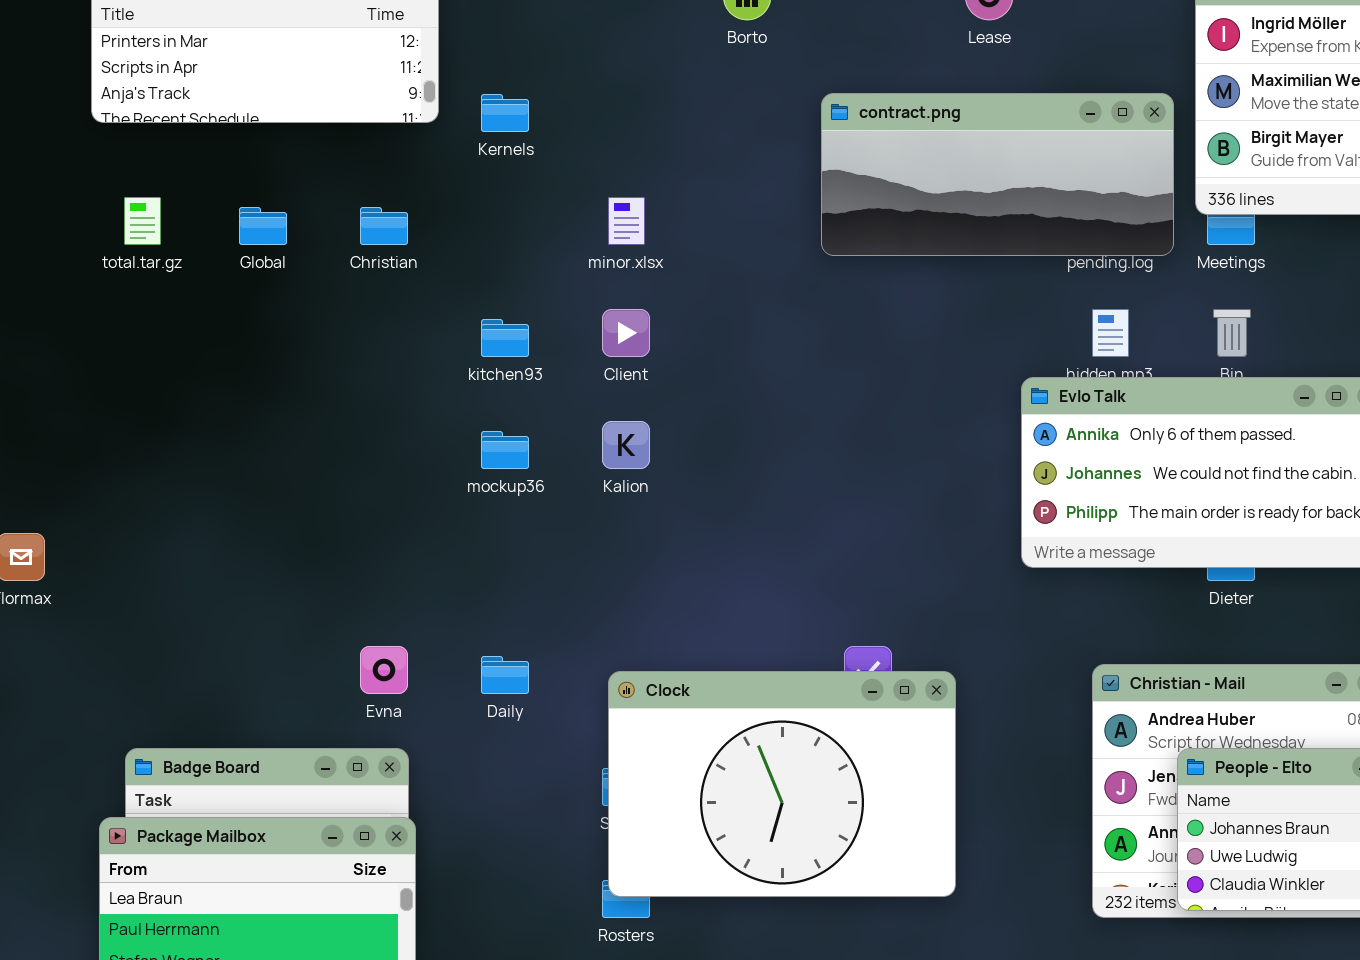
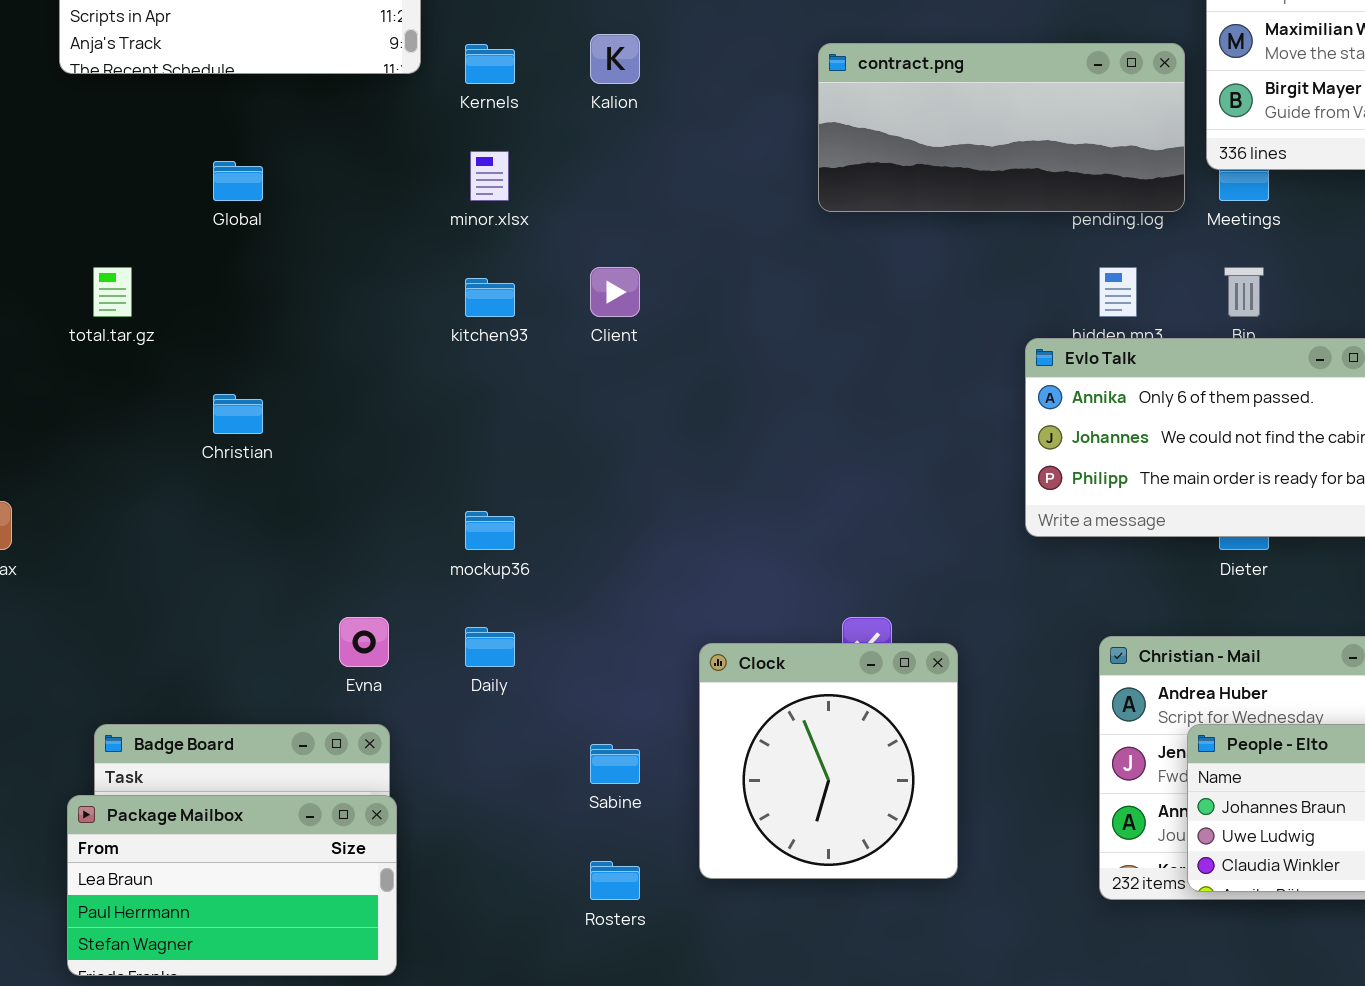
total.tar.gz: [124,197,161,245] -> [93,267,132,317], moved
minor.xlsx: [608,197,645,245] -> [470,151,509,201], moved
Christian: [360,207,408,245] -> [213,394,263,434], moved
Kalion: [602,421,650,469] -> [590,34,640,84], moved
mockup36: [481,431,529,469] -> [465,511,515,550], moved
Clock: [608,671,956,897] -> [699,643,958,879], resized

